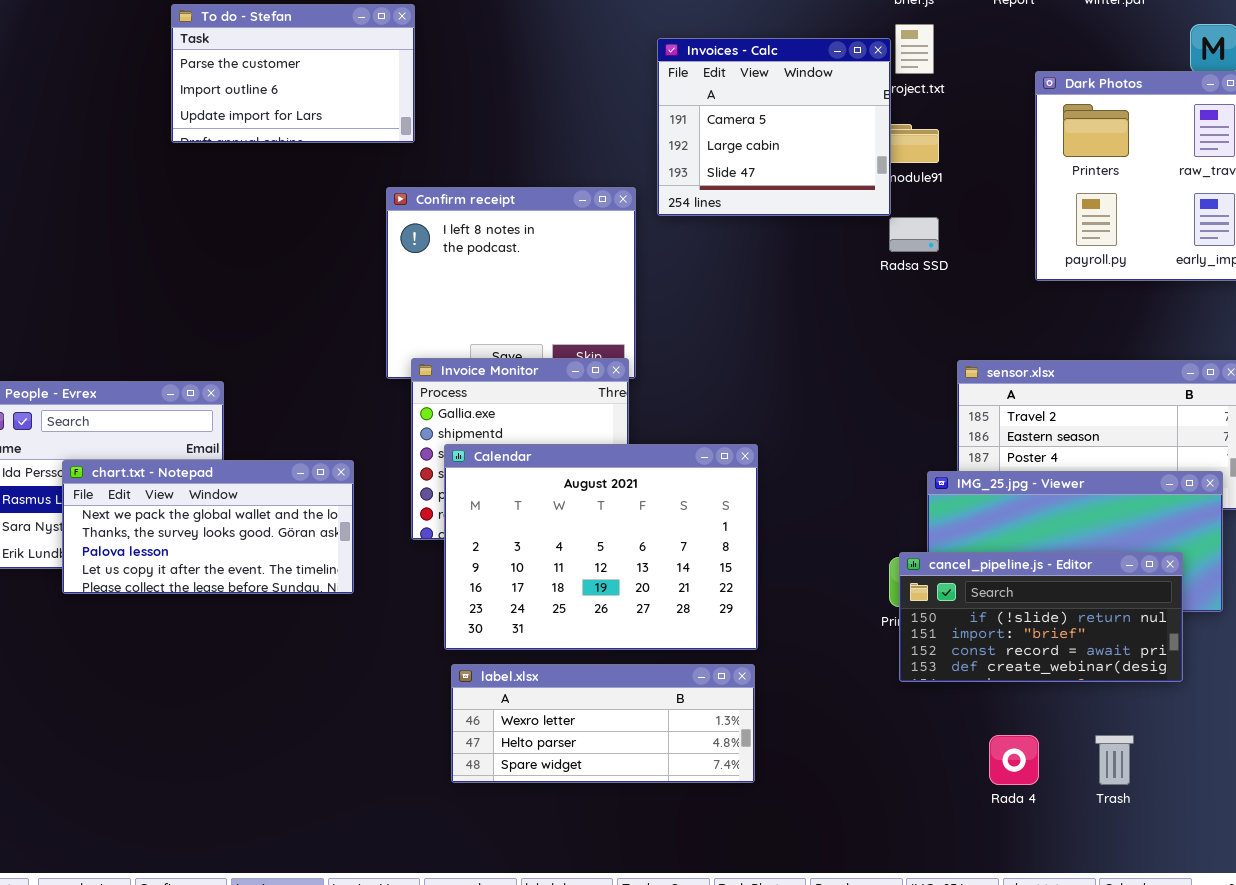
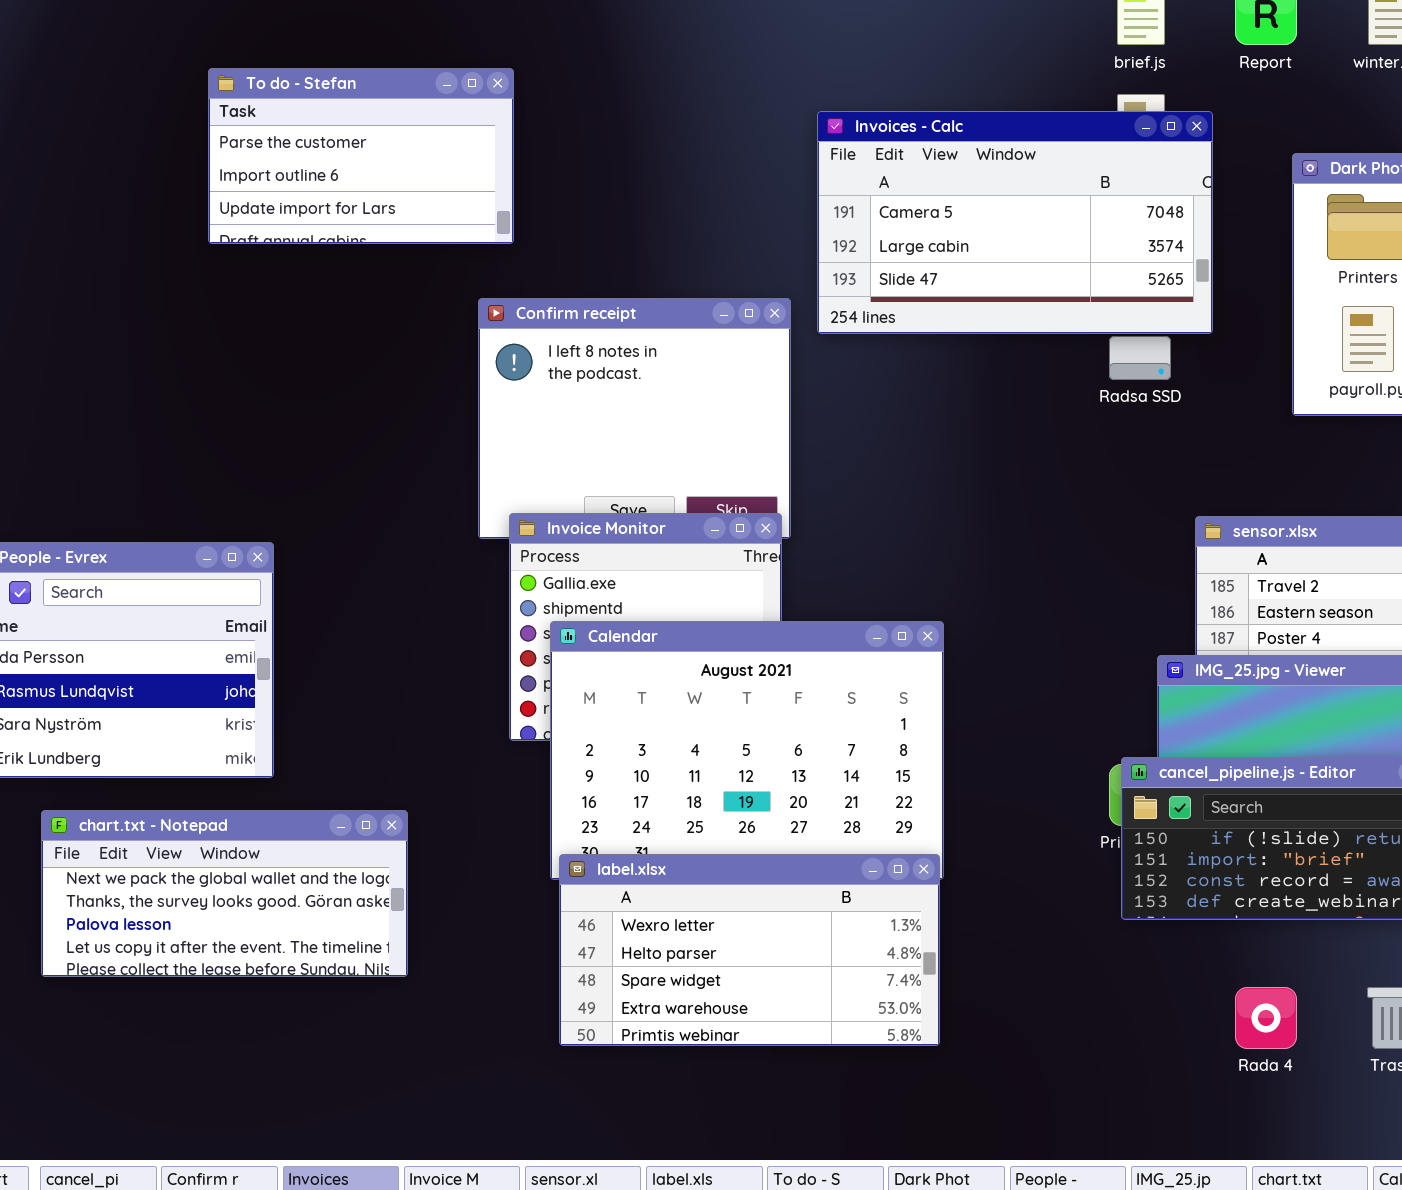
Invoices - Calc: [657,38,891,216] -> [817,111,1213,334], resized
chart.txt - Notepad: [62,460,354,594] -> [41,810,408,977], moved
label.xlsx: [451,664,755,783] -> [559,854,940,1046], resized

